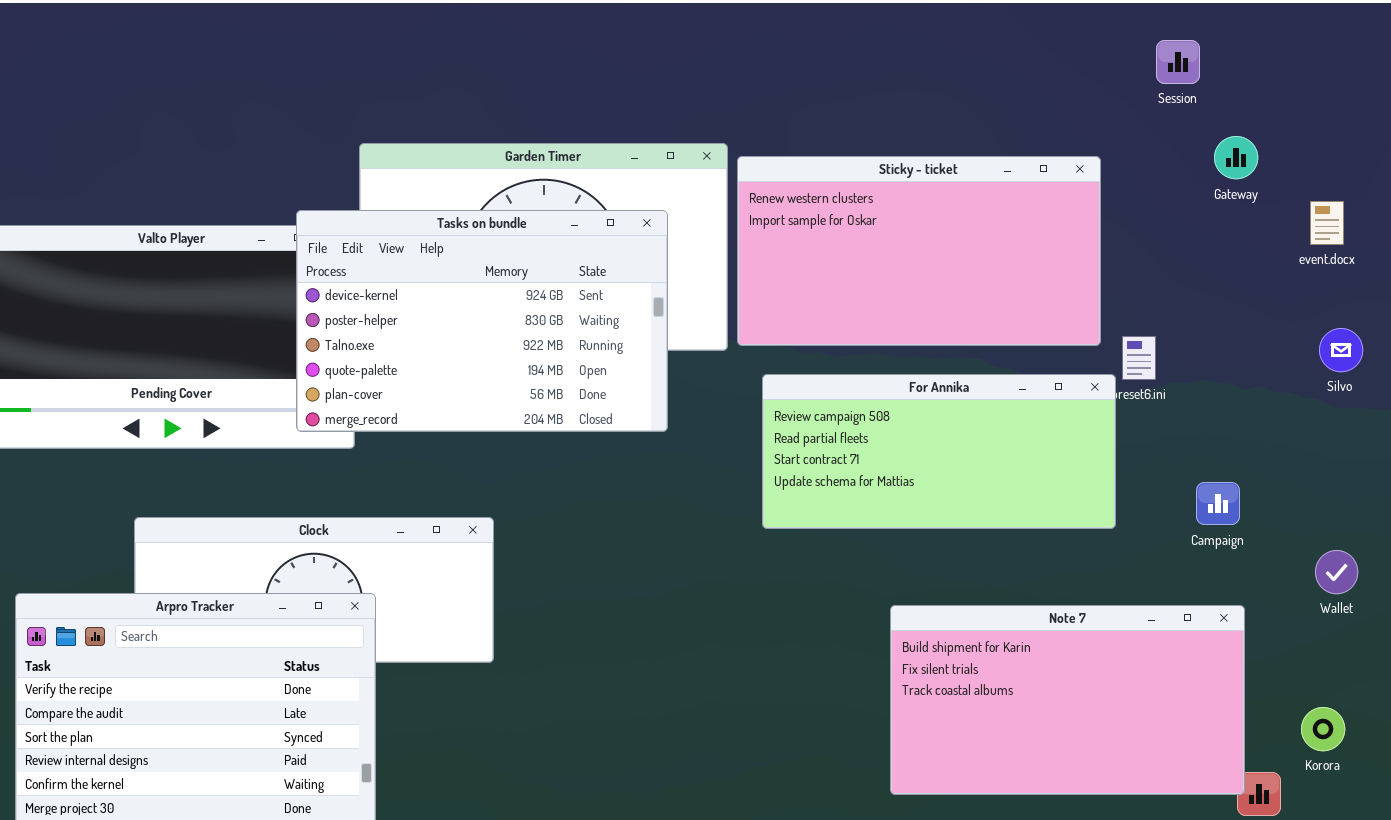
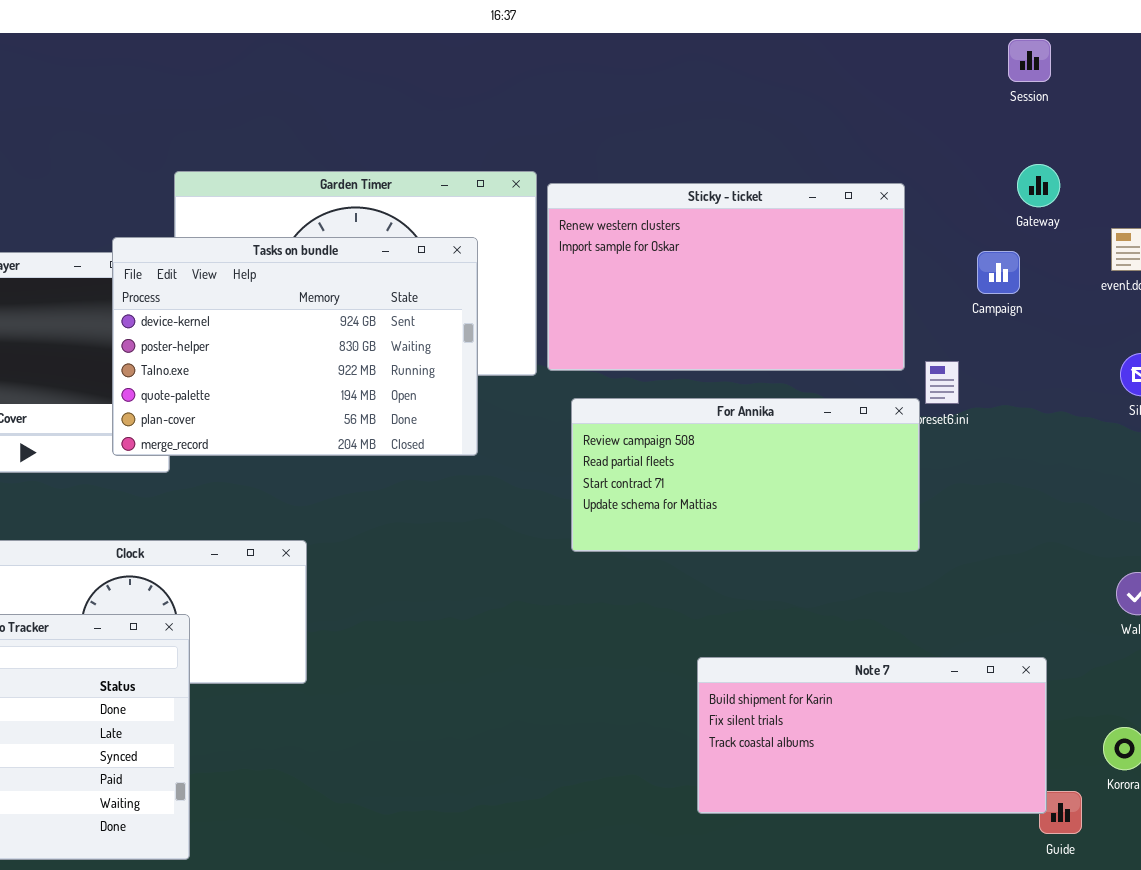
Session: [1156,40,1200,84] -> [1008,39,1051,82], moved
Campaign: [1196,482,1240,525] -> [977,251,1020,294], moved
Note 7: [890,605,1245,795] -> [697,657,1047,814], resized

